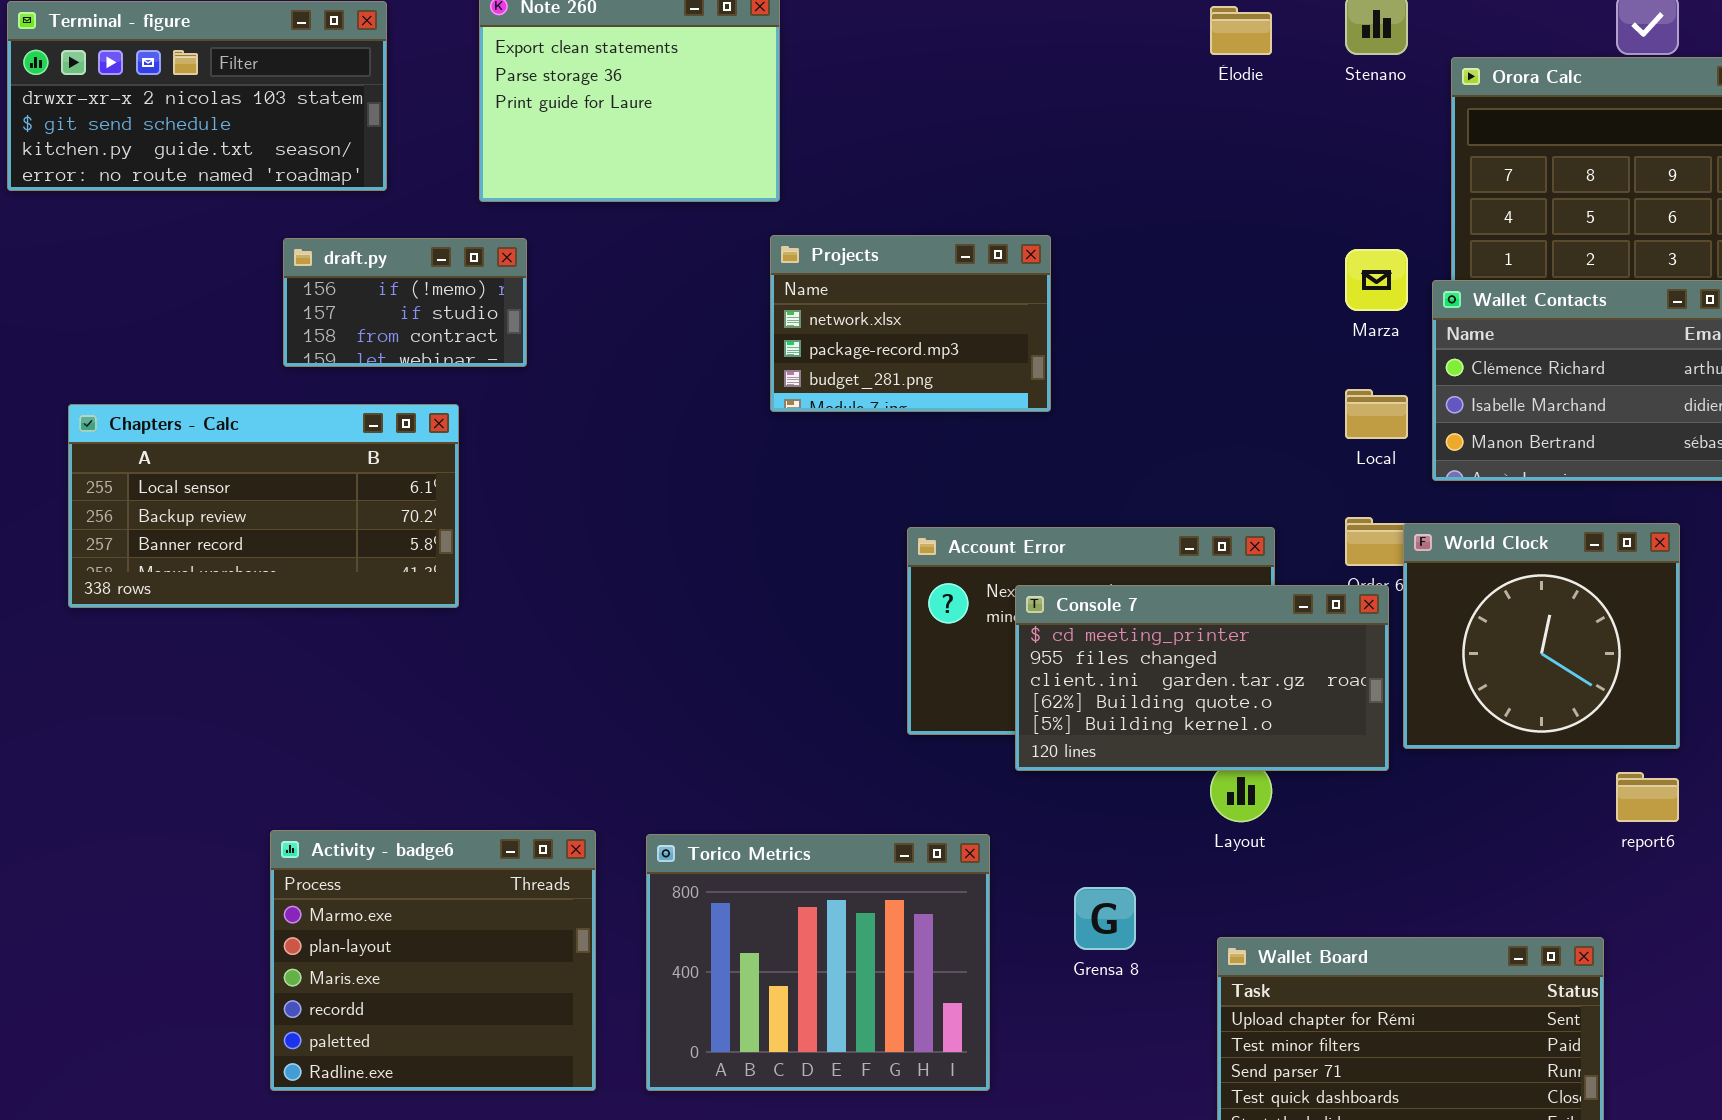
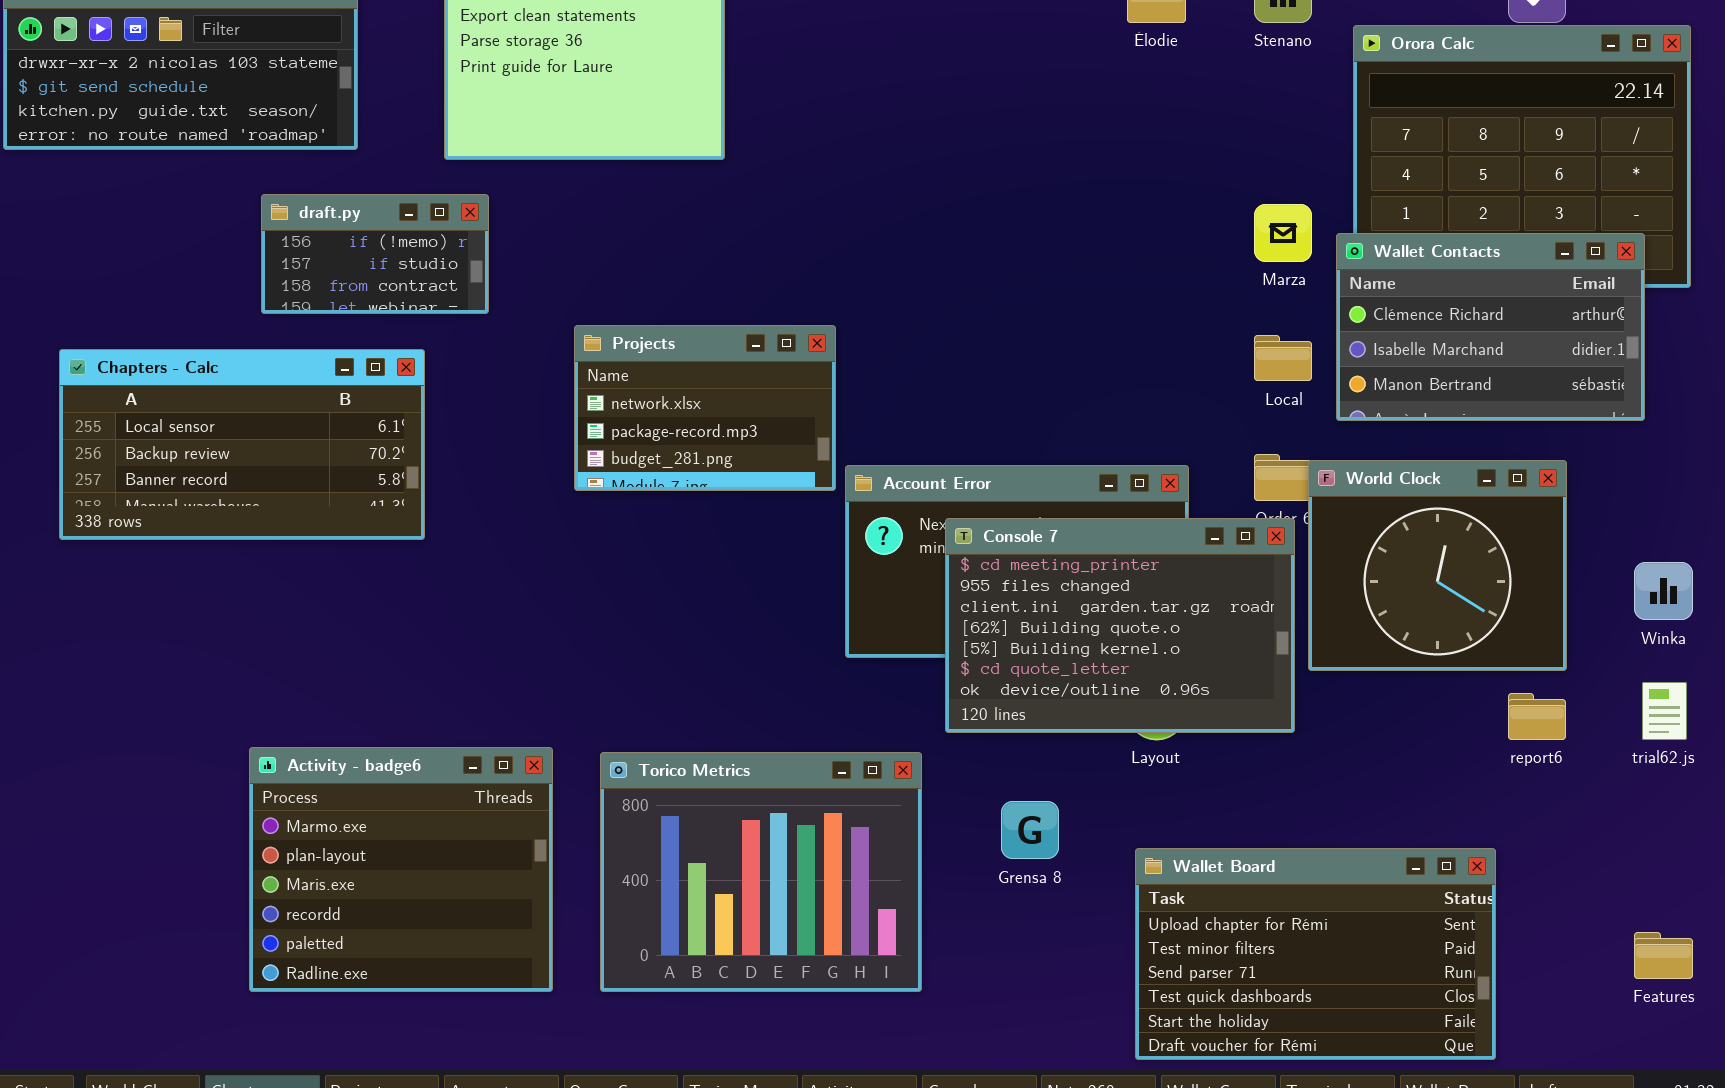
Projects: [770,235,1051,412] -> [574,325,836,491], moved
Console 7: [1015,585,1389,771] -> [945,518,1295,733], resized

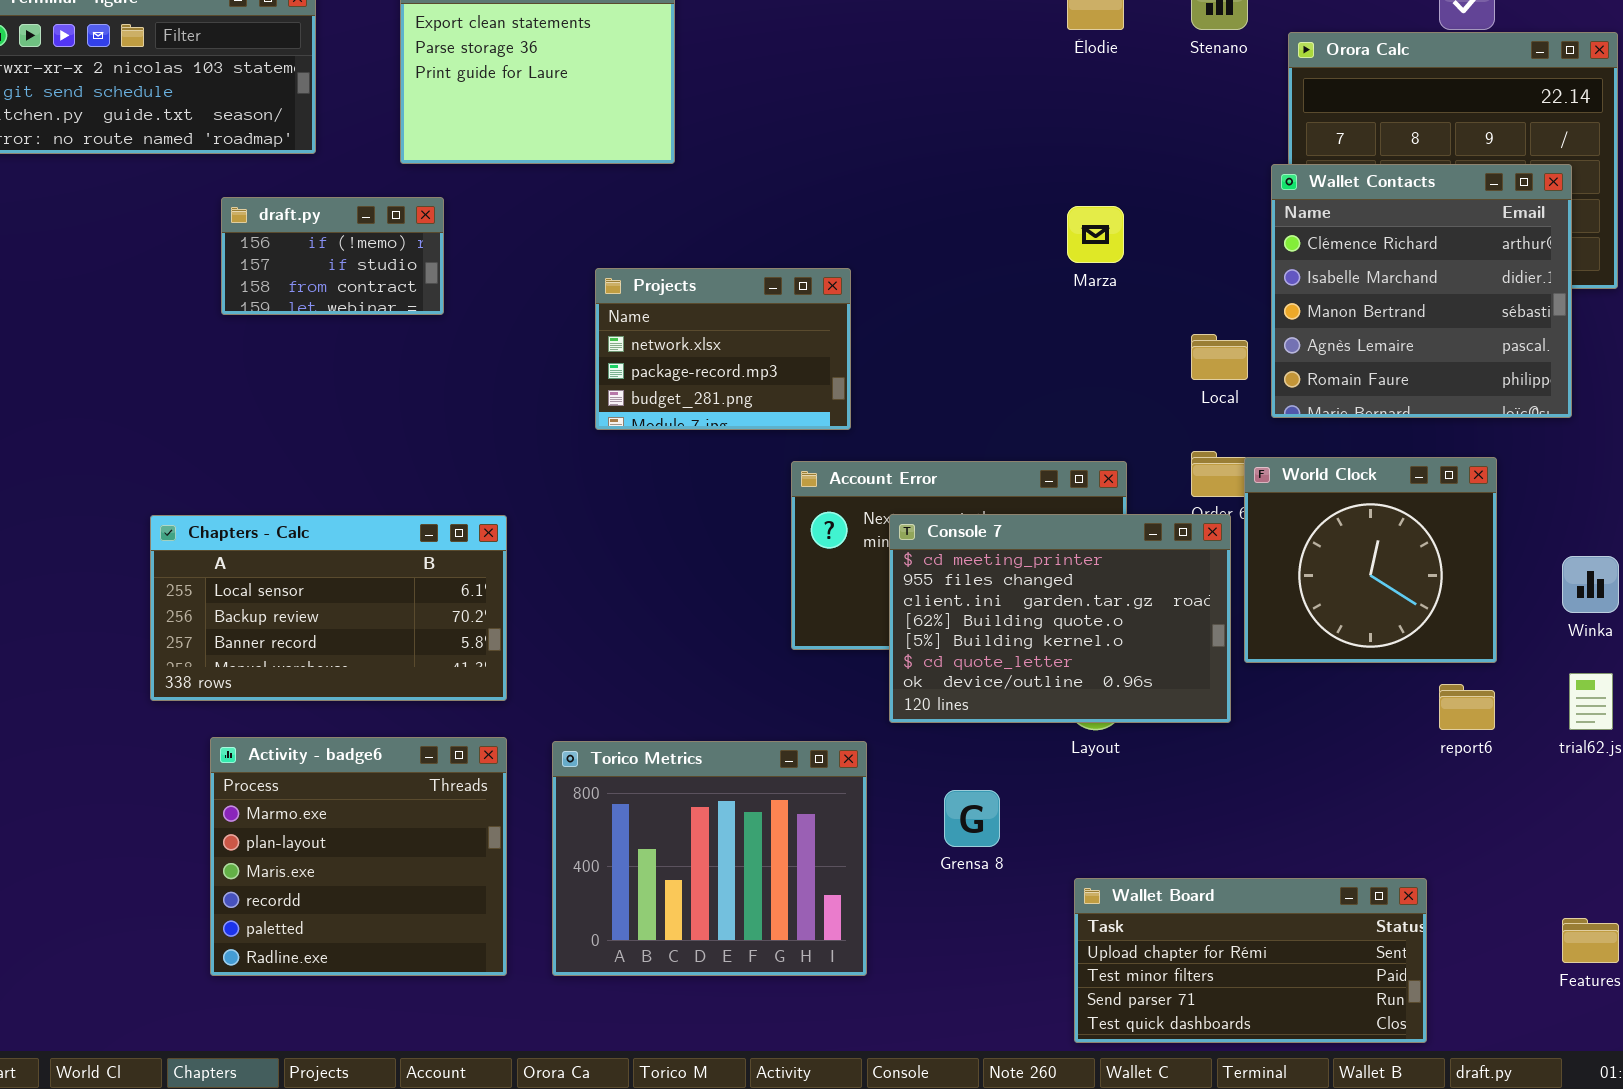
Marza: [1254,204,1312,262] -> [1067,206,1124,263], moved
Wallet Contacts: [1336,233,1645,421] -> [1271,164,1572,418], resized
Projects: [574,325,836,491] -> [595,268,851,430], moved
Chapters - Calc: [59,349,425,540] -> [150,515,507,701], moved
Wallet Board: [1135,848,1496,1060] -> [1074,878,1427,1043], resized

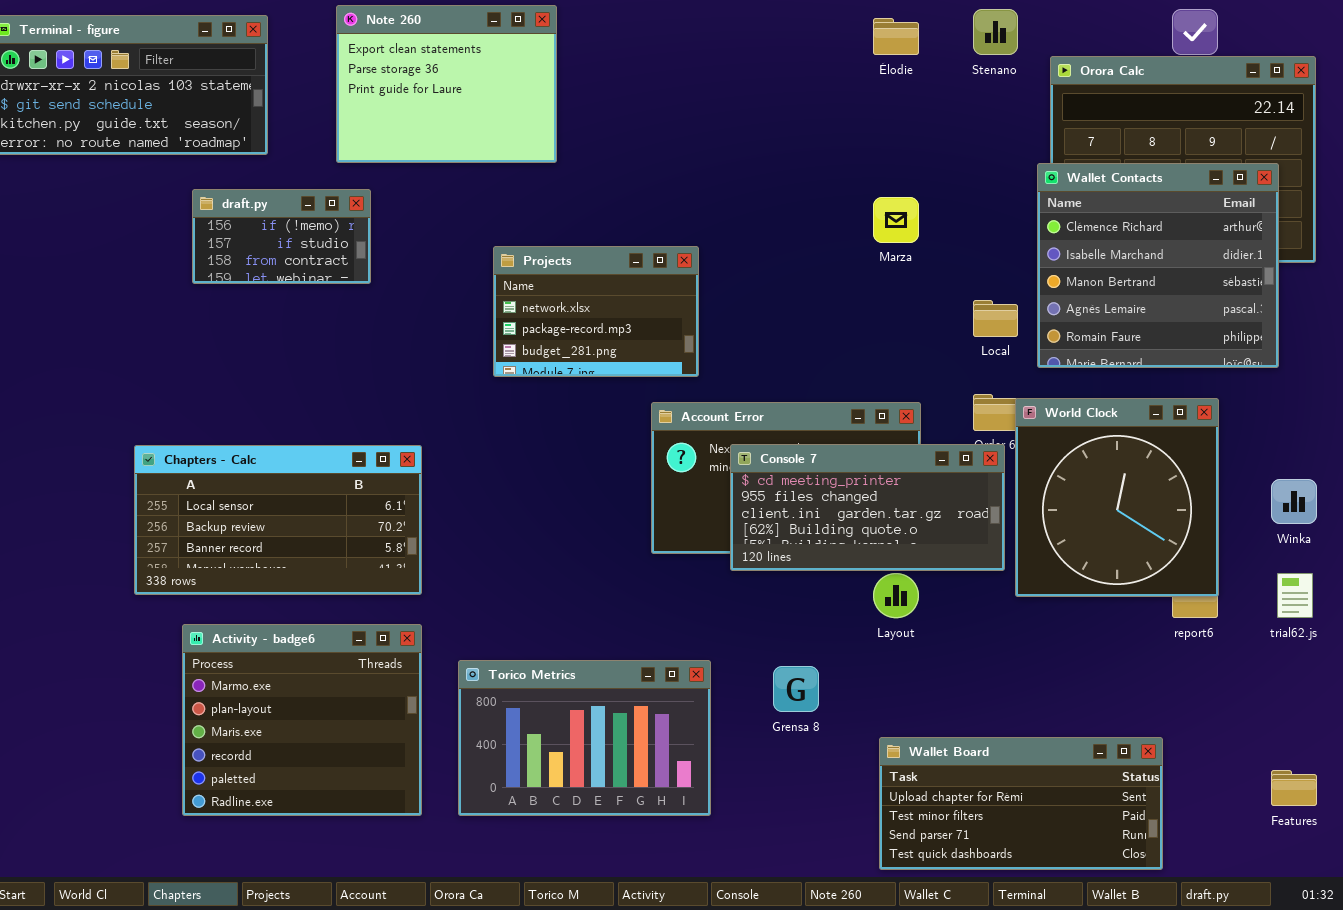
World Clock: [1244,457,1497,663] -> [1015,398,1219,597], resized
Console 7: [889,514,1231,723] -> [730,444,1005,571], resized
Torico Metrics: [552,741,867,976] -> [458,660,711,816], resized

